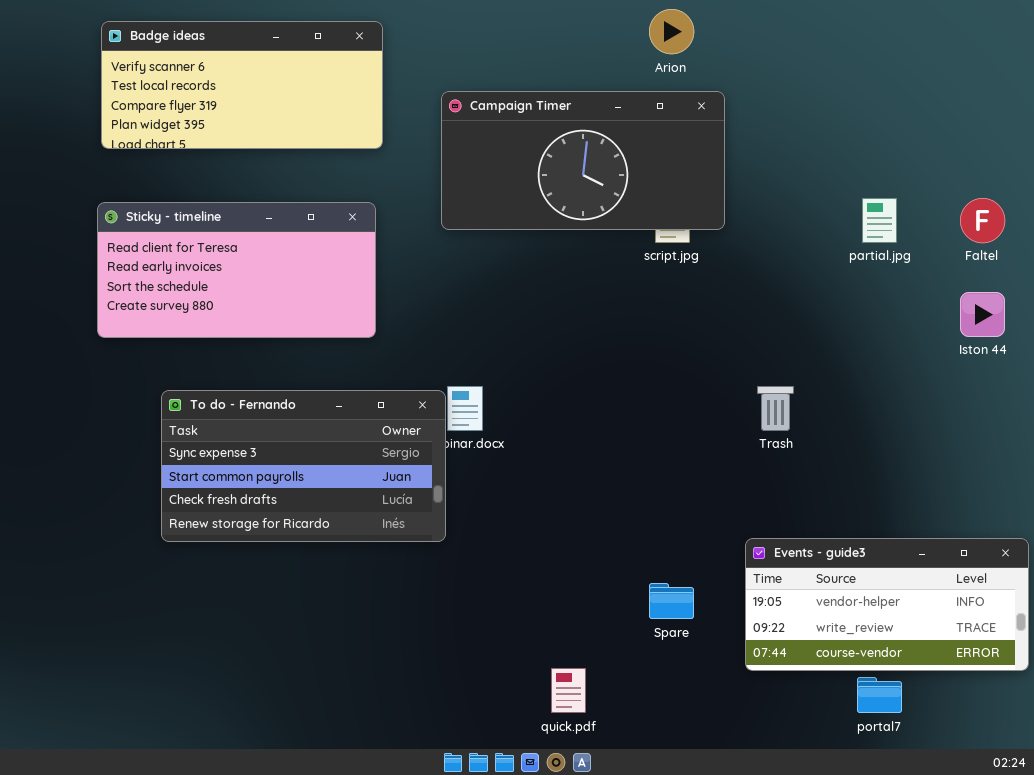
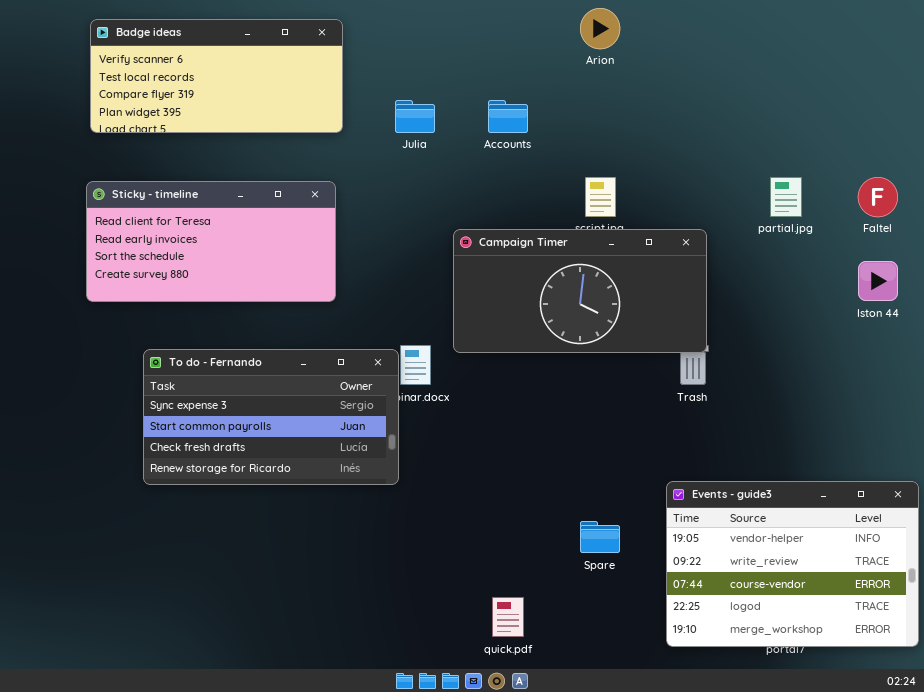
Campaign Timer: [441,91,725,230] -> [453,229,707,353], moved
Events - guide3: [745,538,1029,671] -> [666,481,919,647], resized

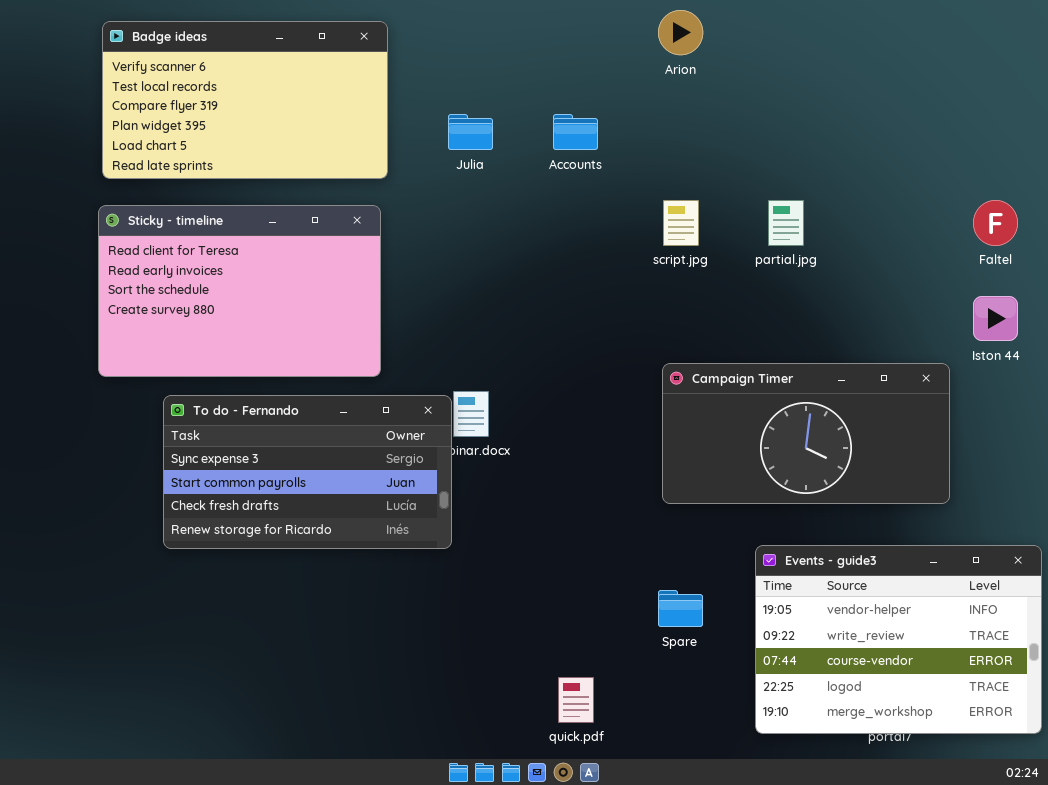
Badge ideas: [90,19,343,133] -> [102,21,388,179], resized
partial.jpg: [770,177,802,217] -> [768,200,804,246], moved
Sticky - timeline: [86,181,336,302] -> [98,205,381,377], resized
Campaign Timer: [453,229,707,353] -> [662,363,950,504], moved

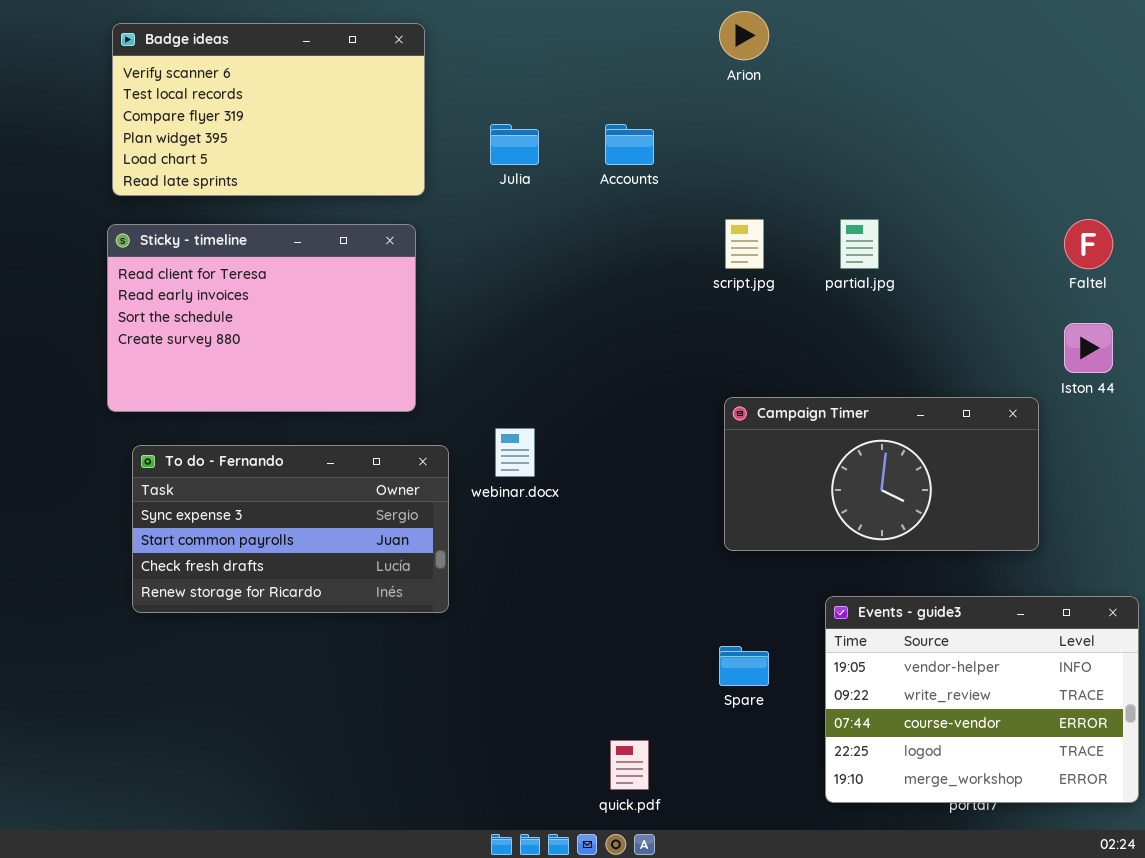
To do - Fernando: [163,395,452,549] -> [132,445,449,613], moved

